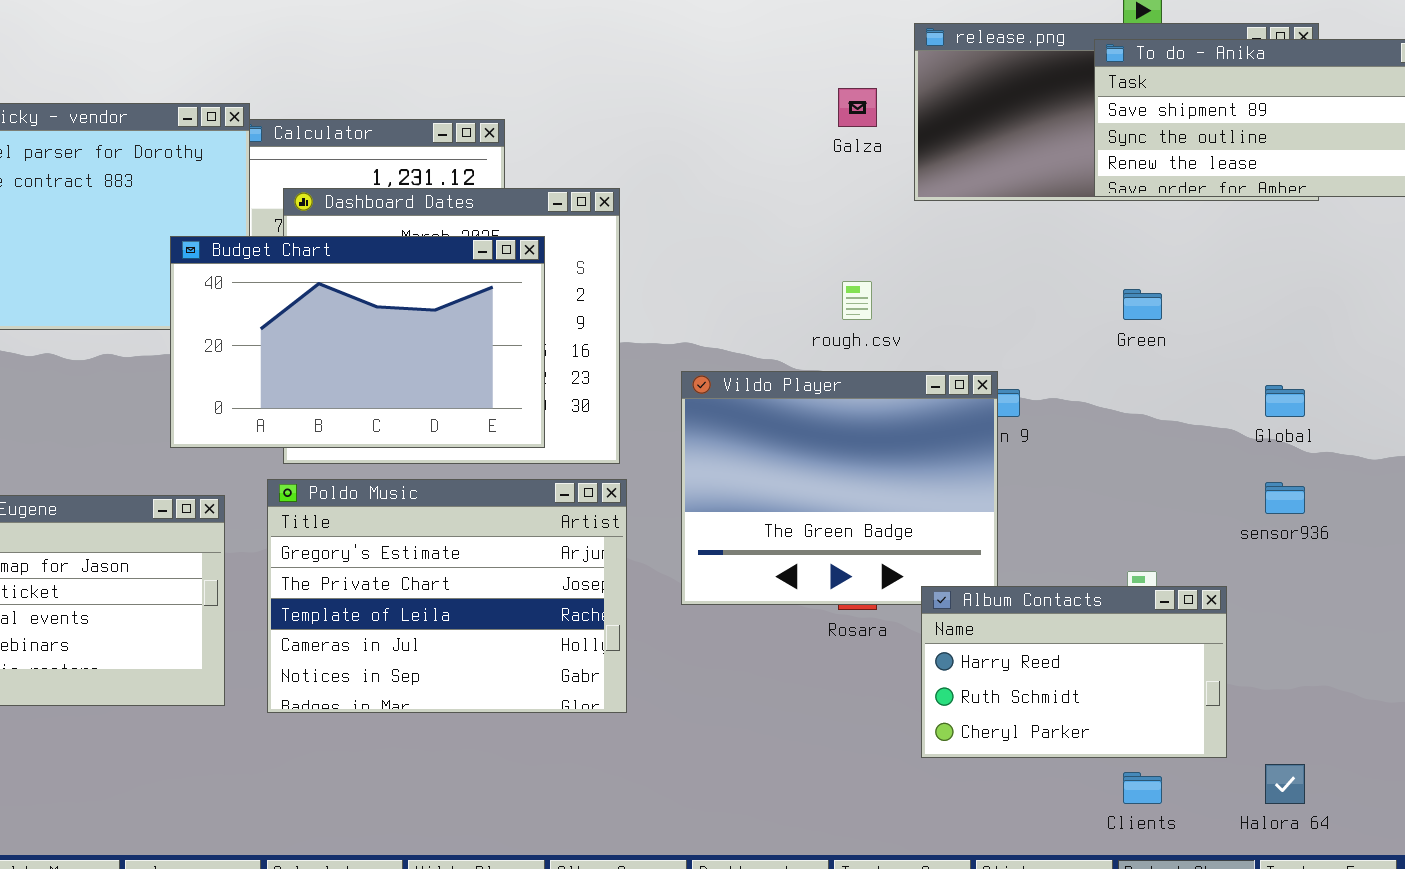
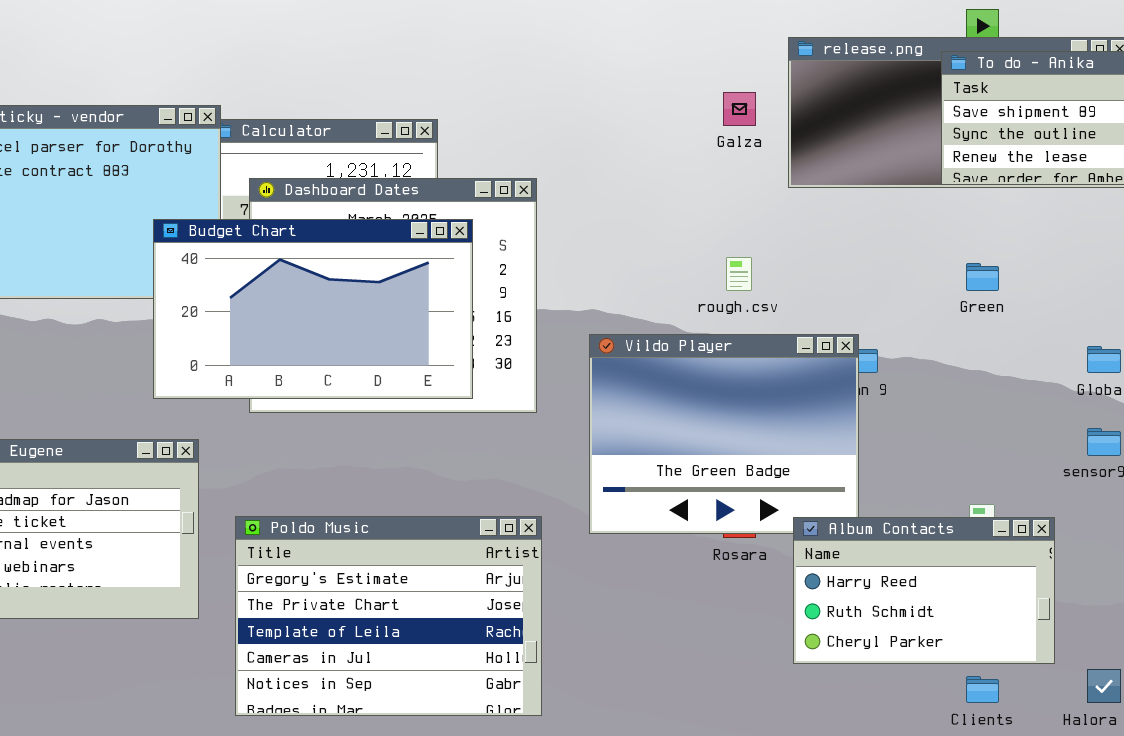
Poldo Music: [267,479,627,713] -> [235,516,542,716], moved

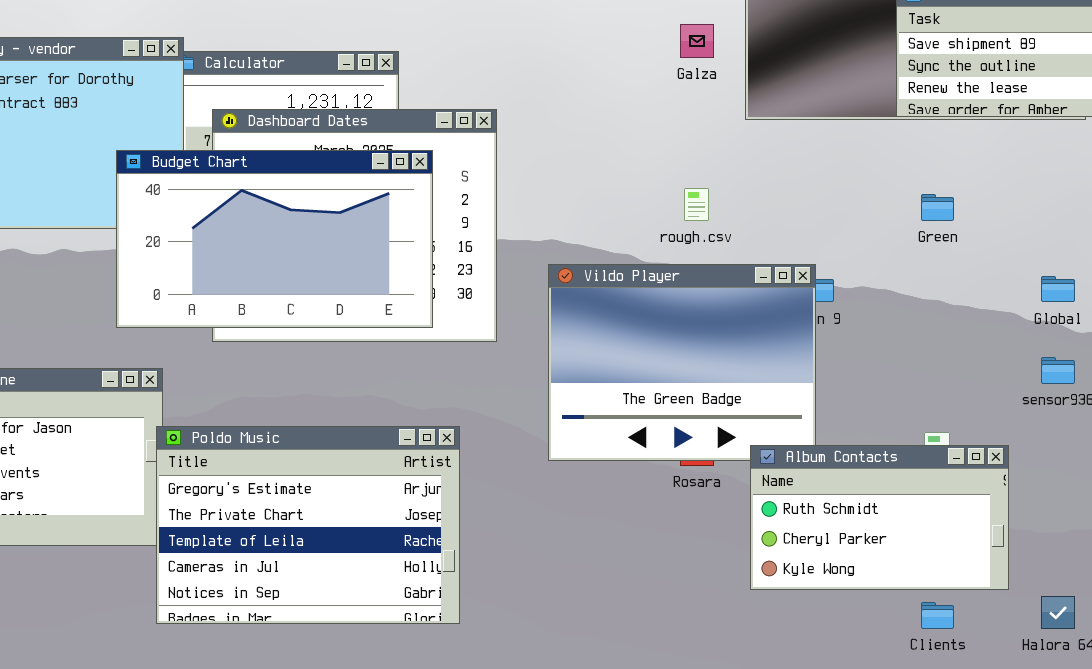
Poldo Music: [235,516,542,716] -> [156,426,460,624], moved
Album Contacts: [793,517,1055,664] -> [750,445,1009,590], scrolled down 1 row

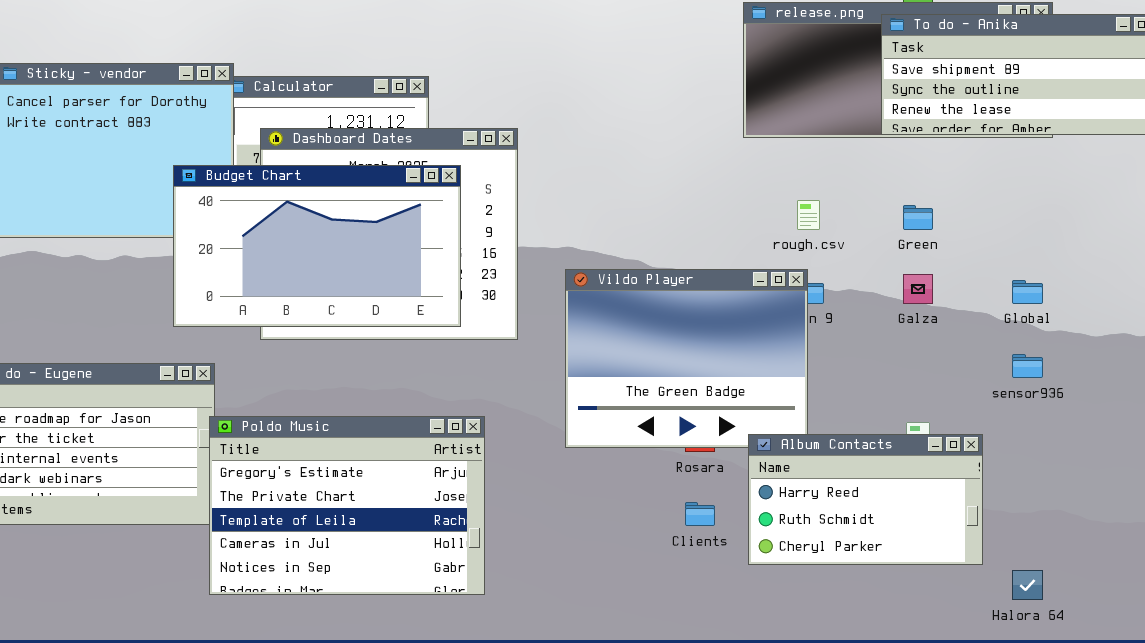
Galza: [680,24,714,58] -> [903,274,933,304], moved
rough.csv: [684,188,709,221] -> [797,200,820,230], moved
Album Contacts: [750,445,1009,590] -> [748,434,983,565], scrolled up 1 row
Clients: [921,602,954,629] -> [685,502,715,526], moved

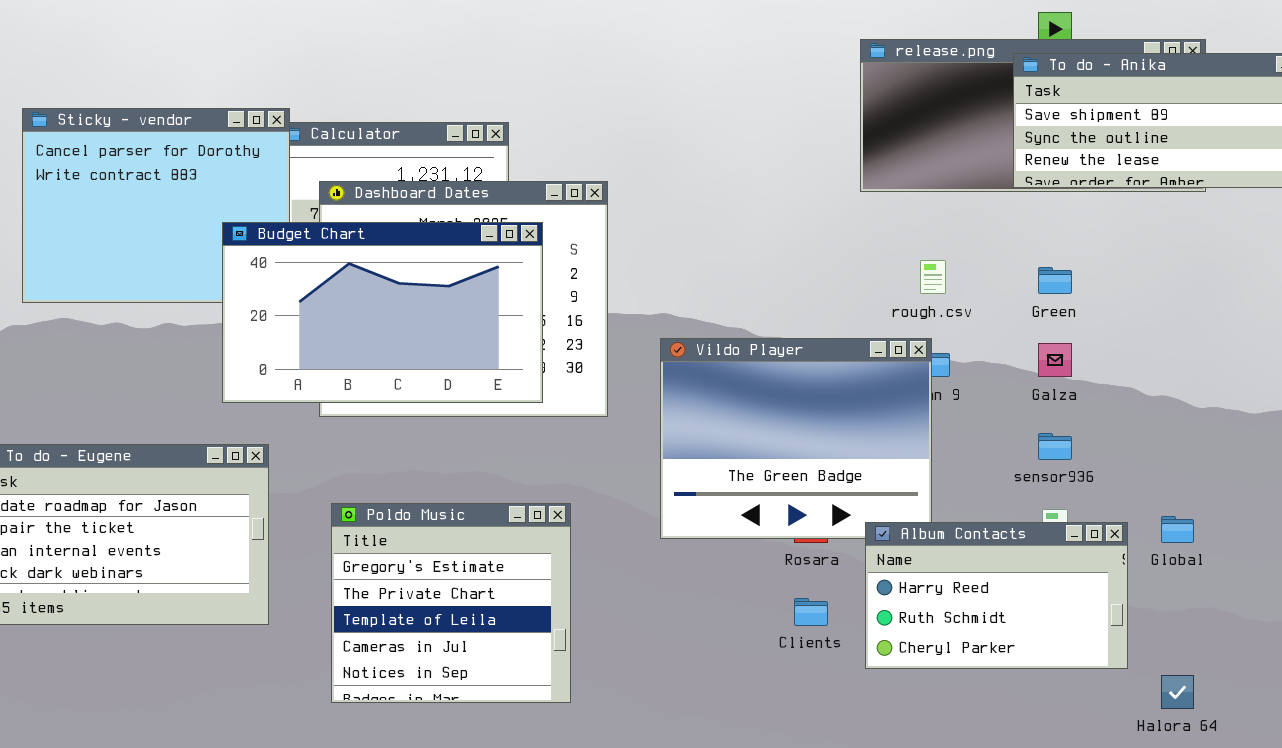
Global: [1012,280,1043,304] -> [1161,516,1194,543], moved
sensor936: [1012,354,1043,378] -> [1038,433,1072,460], moved
Poldo Music: [209,416,485,595] -> [331,503,571,703], resized

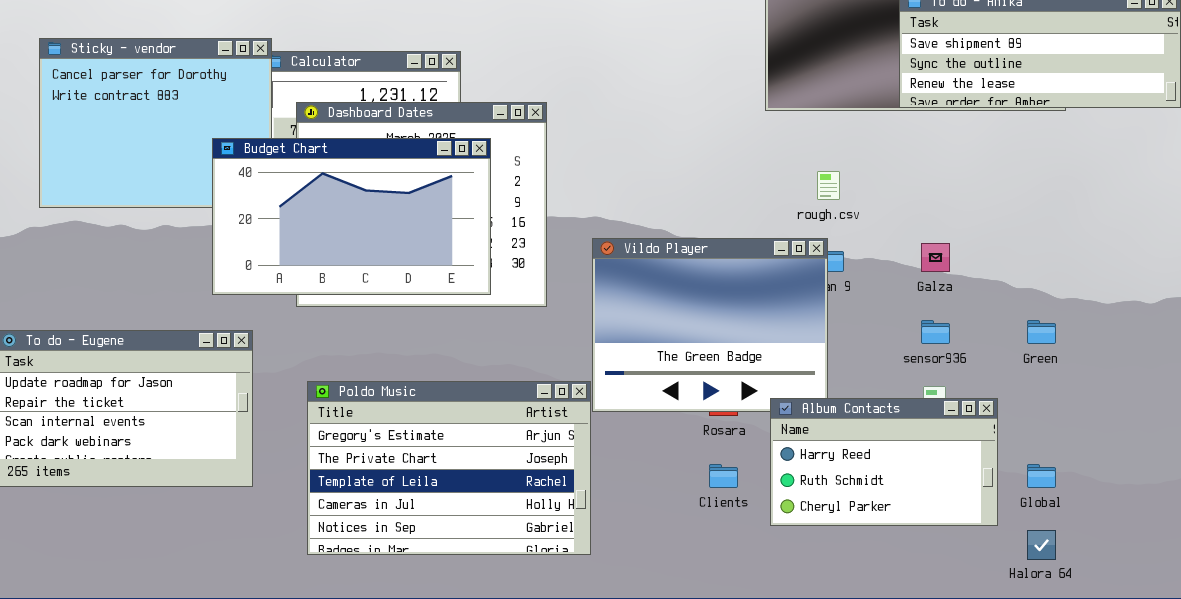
Green: [1038,267,1072,294] -> [1027,320,1056,344], moved
Poldo Music: [331,503,571,703] -> [307,381,591,555], resized
Global: [1161,516,1194,543] -> [1027,464,1056,488], moved

